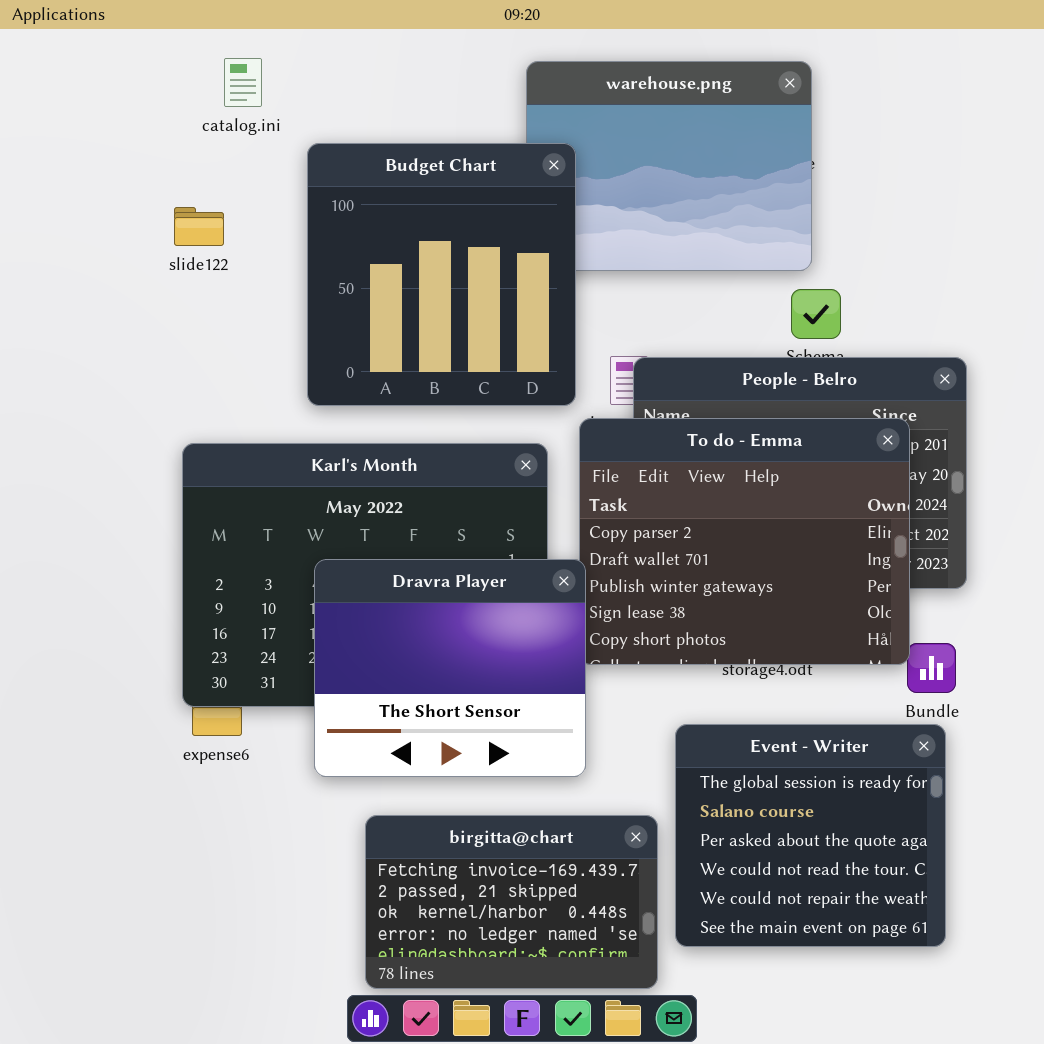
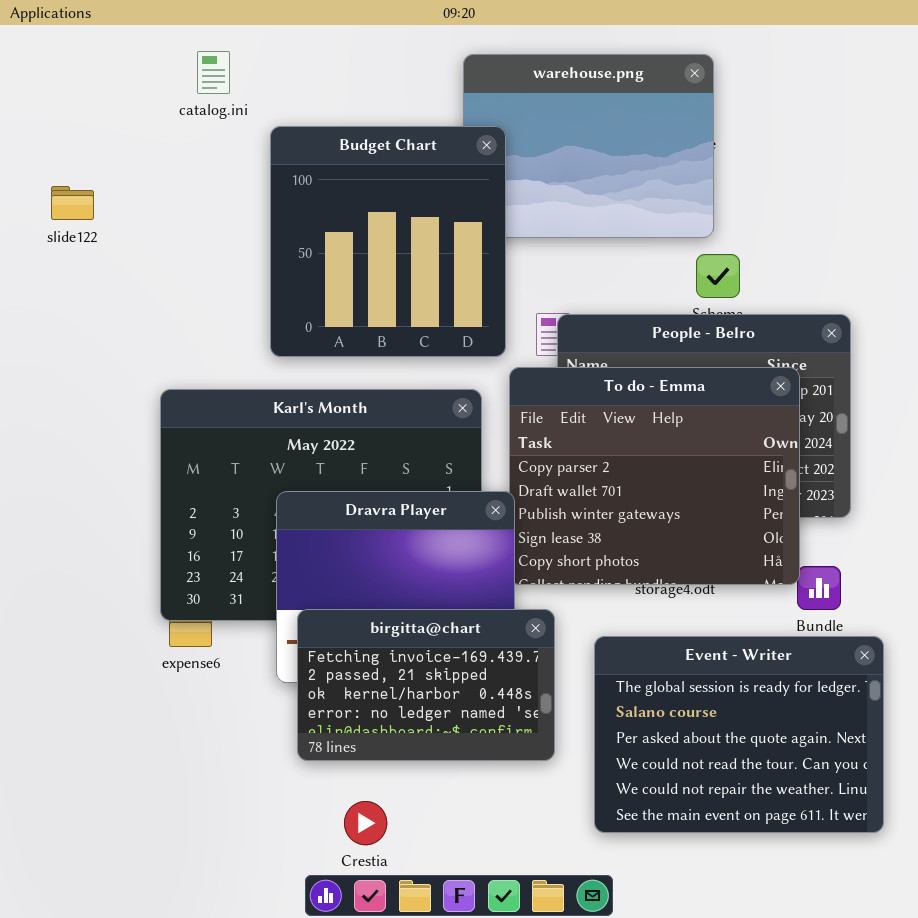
slide122: [174,207,224,246] -> [51,186,94,220], moved
Event - Writer: [675,724,946,947] -> [594,636,884,833], resized
birgitta@chart: [365,815,658,989] -> [297,609,555,761], moved

